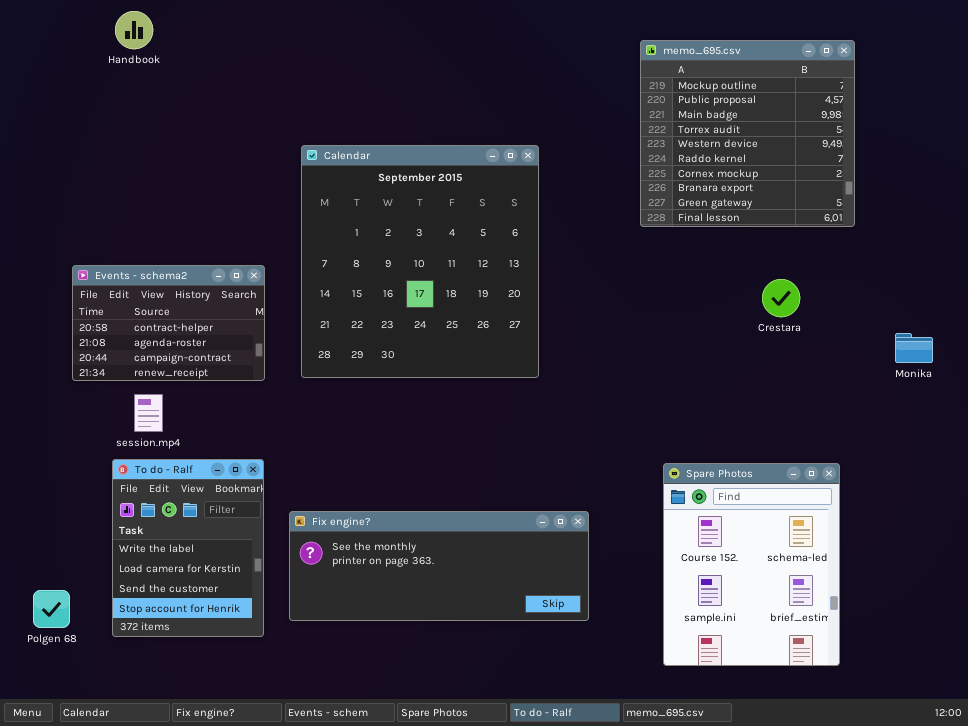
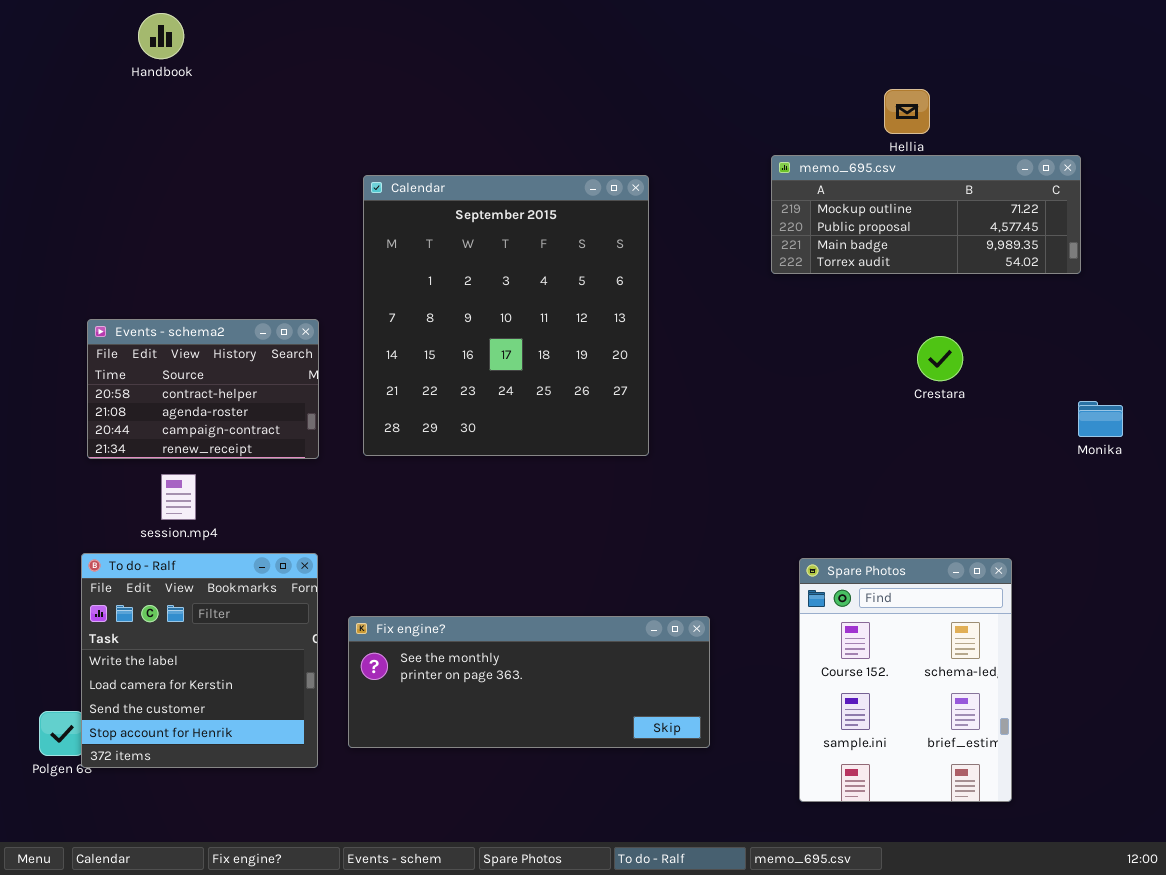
memo_695.csv: [640,40,855,227] -> [771,155,1081,274], resized
To do - Ralf: [112,459,264,637] -> [81,553,318,768], resized

